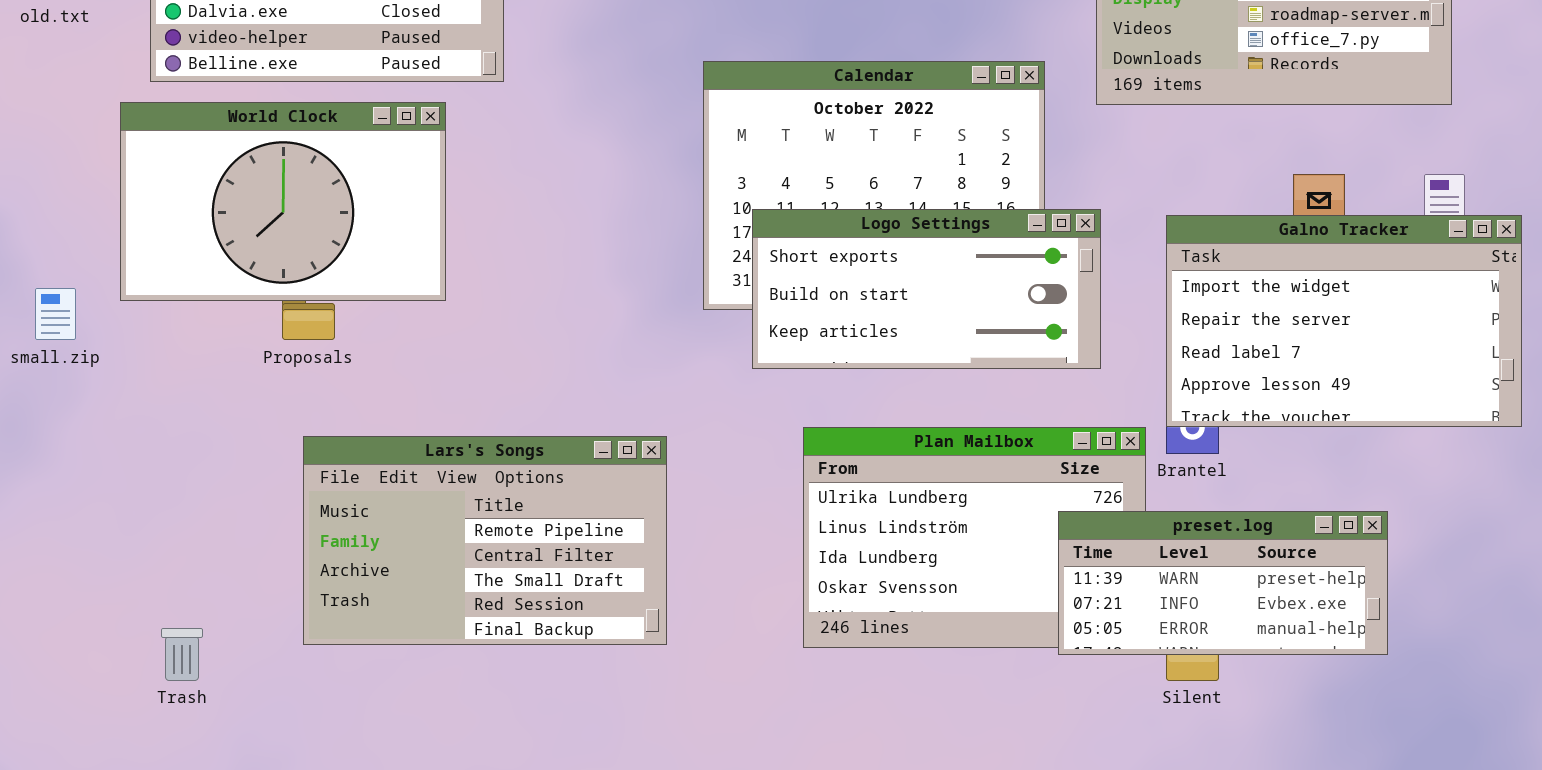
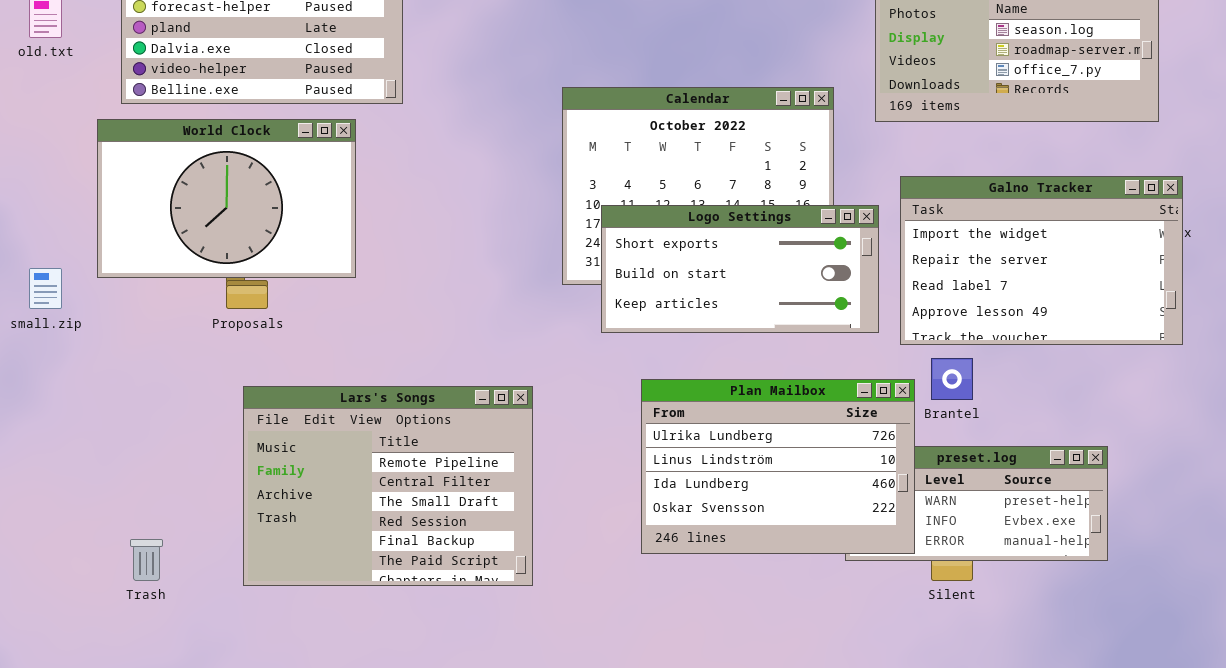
Galno Tracker: [1166,215,1522,427] -> [900,176,1183,345], moved
Plan Mailbox: [803,427,1146,648] -> [641,379,915,554], raised
Lars's Songs: [303,436,667,645] -> [243,386,533,586], resized

